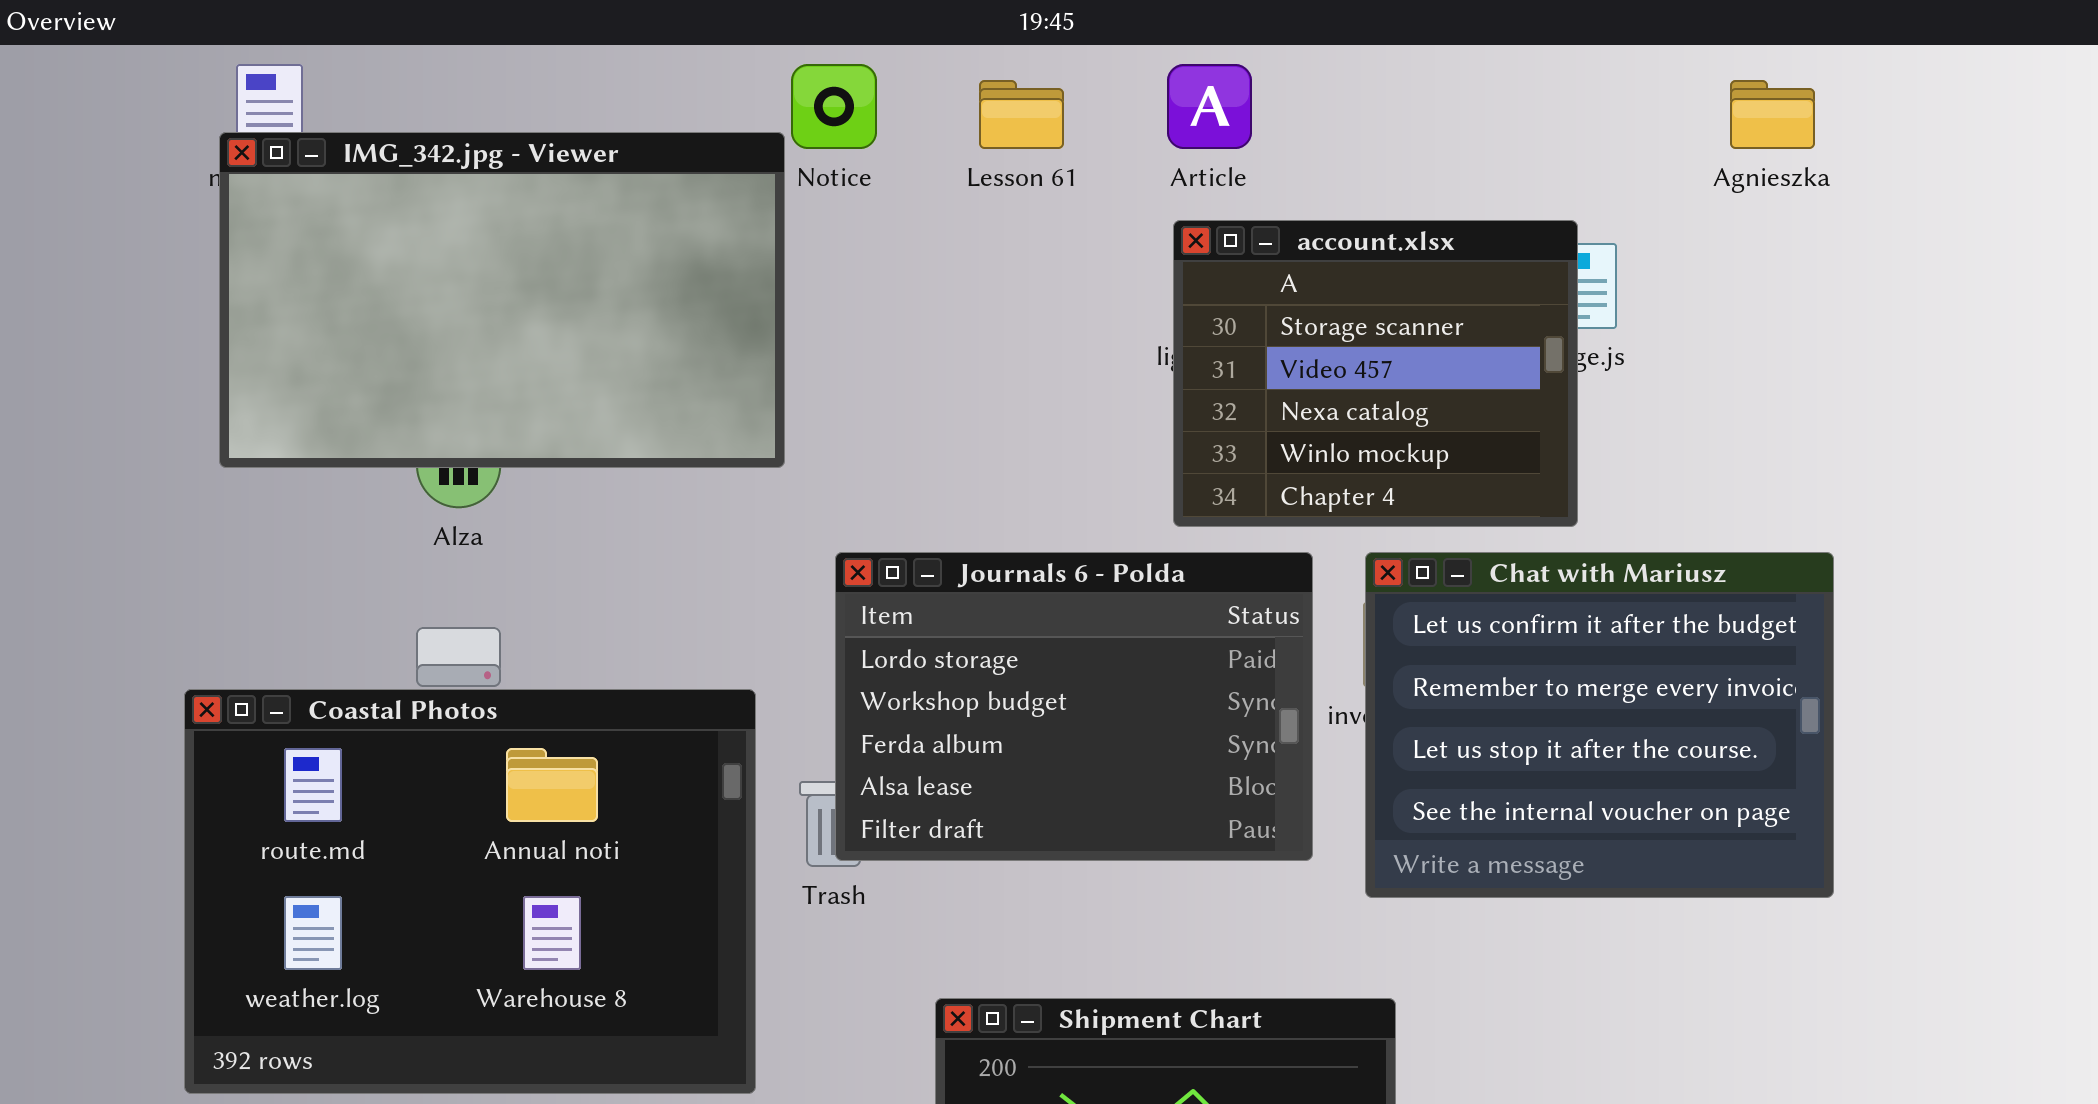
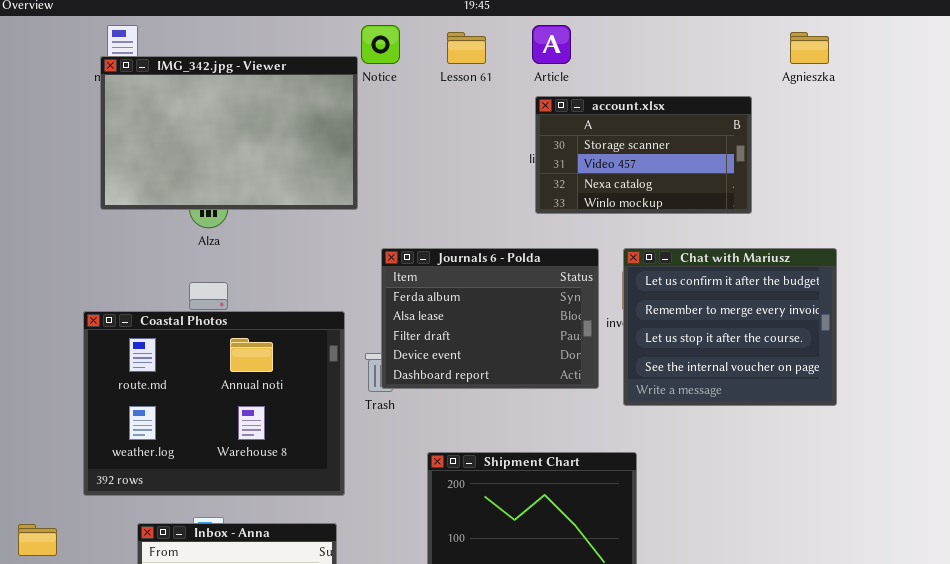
account.xlsx: [1173,220,1578,527] -> [535,96,752,214], resized
Journals 6 - Polda: [835,552,1313,861] -> [381,248,599,389], scrolled down 2 rows

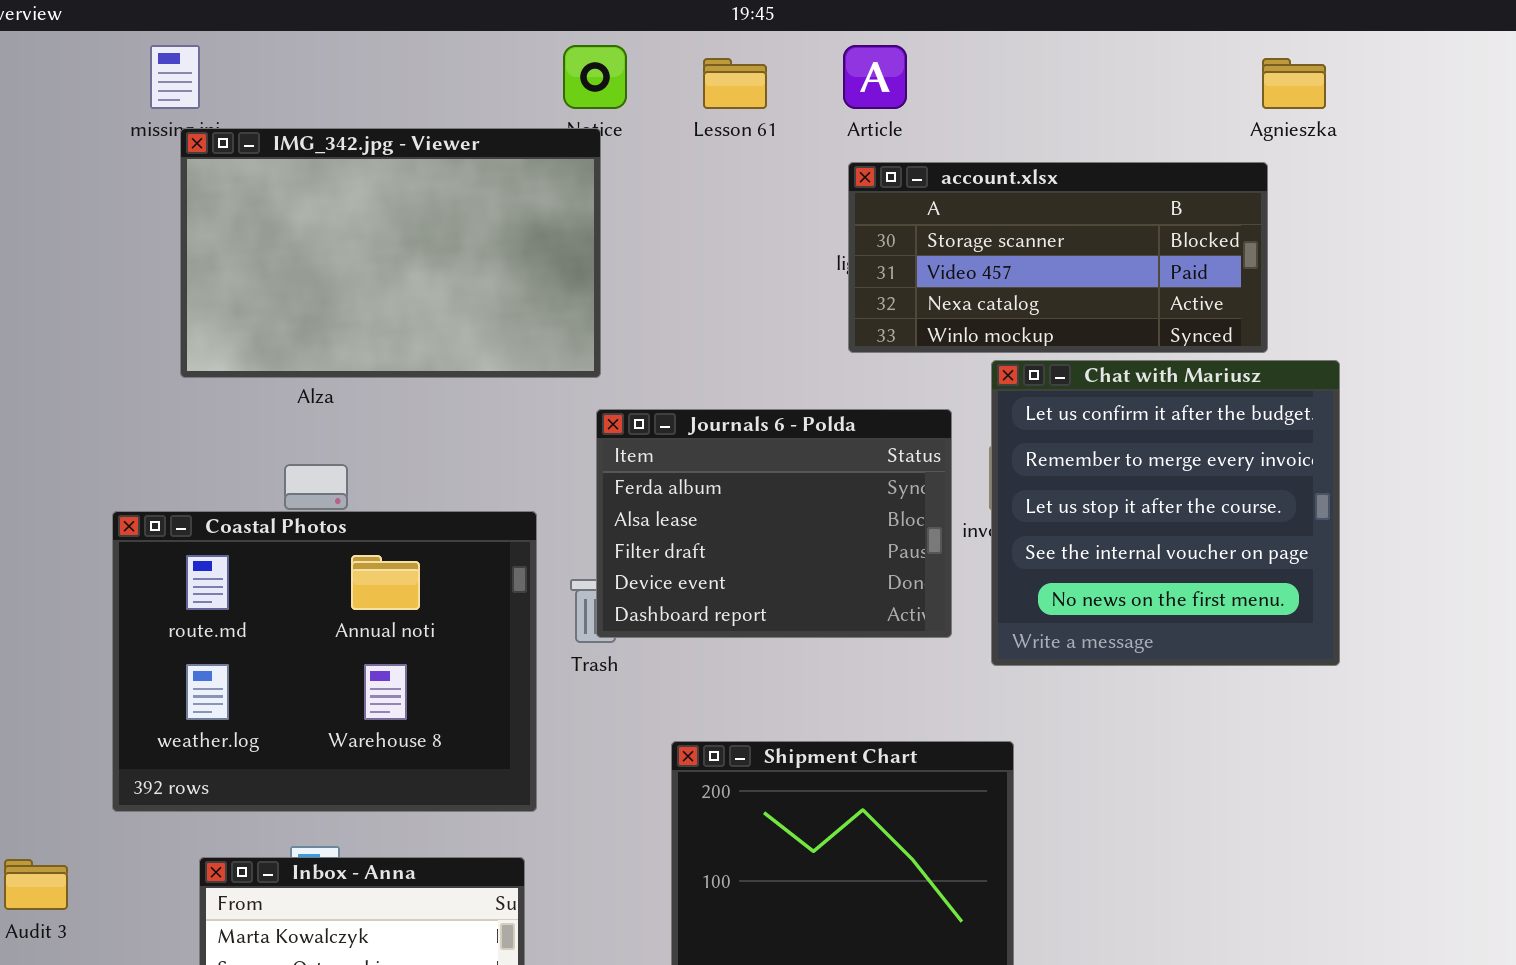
IMG_342.jpg - Viewer: [100,56,358,210] -> [180,128,601,378], moved
account.xlsx: [535,96,752,214] -> [848,162,1268,353], resized
Chat with Mariusz: [623,248,837,406] -> [991,360,1340,666], resized

